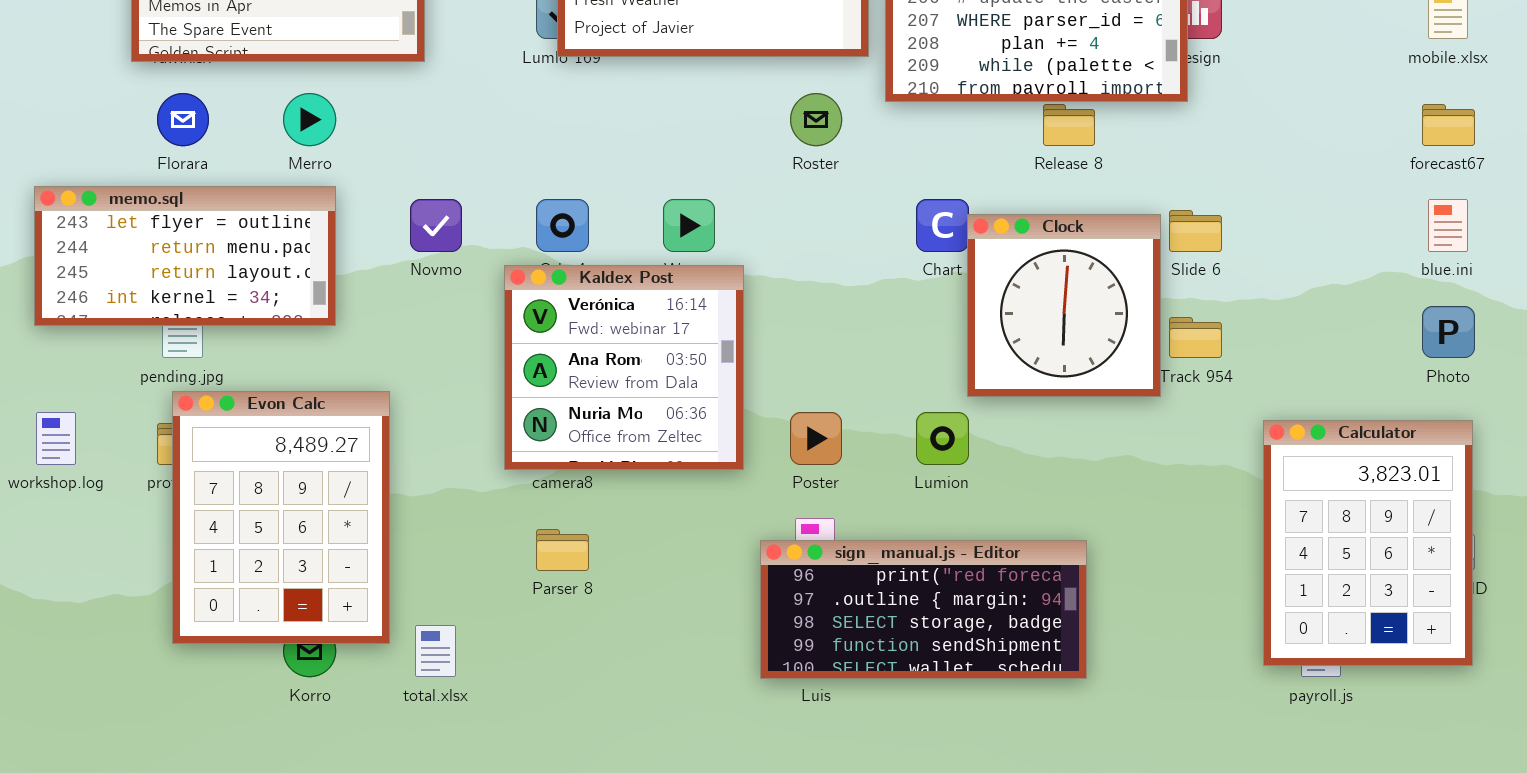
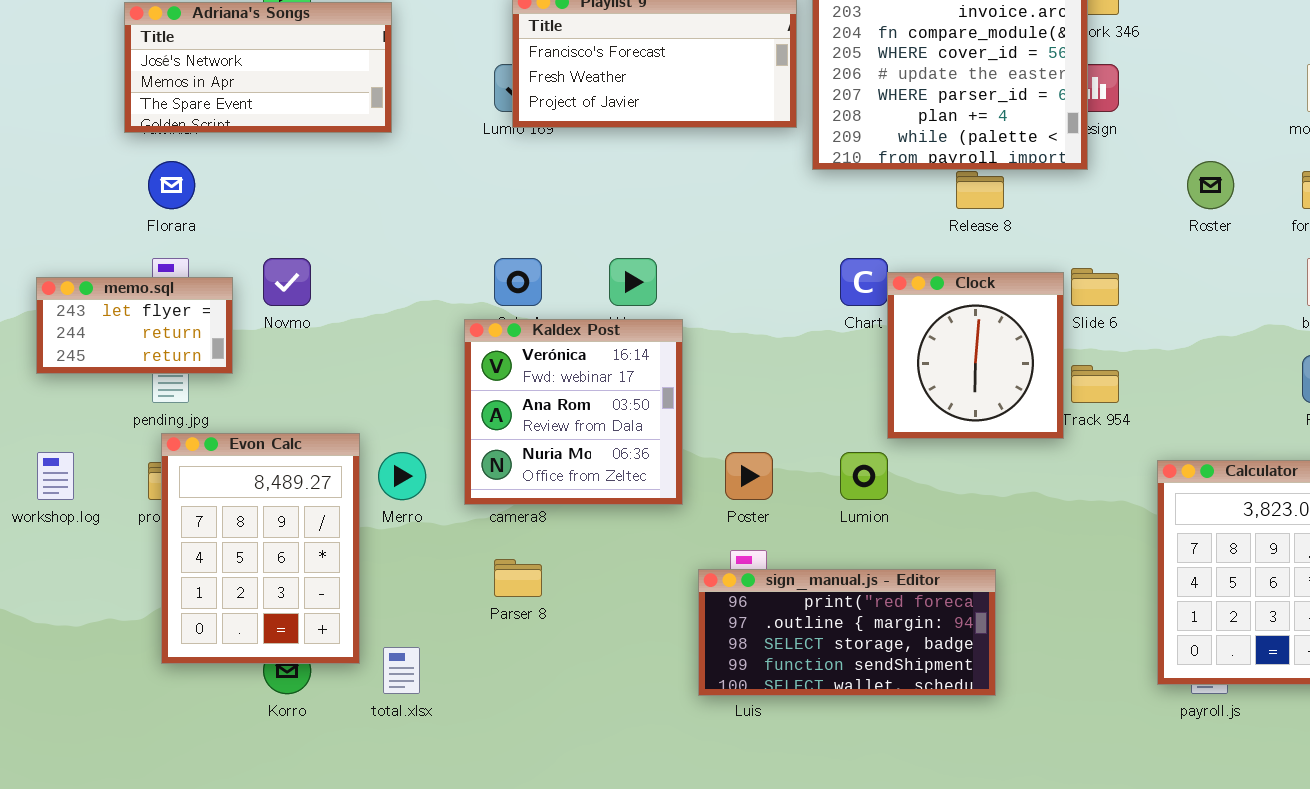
Merro: [283,93,336,146] -> [378,452,426,500], moved
Roster: [790,93,842,146] -> [1187,161,1234,209], moved
memo.sql: [34,186,336,326] -> [36,277,233,374], resized
Novmo: [410,199,462,252] -> [263,258,311,306], moved

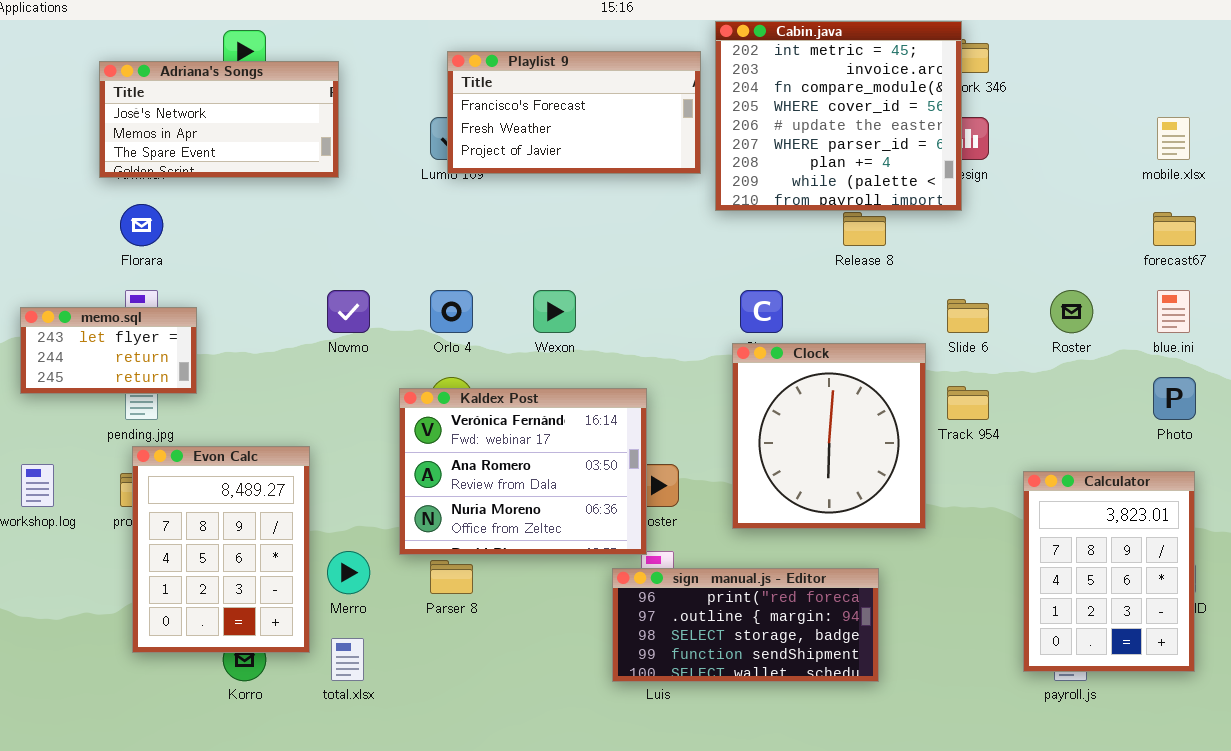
Roster: [1187,161,1234,209] -> [1050,290,1093,333], moved
Novmo: [263,258,311,306] -> [327,290,370,333], moved
Clock: [887,272,1064,439] -> [732,343,926,529], moved, resized
Kaldex Post: [464,319,683,505] -> [399,388,647,555], moved, resized
Merro: [378,452,426,500] -> [327,551,370,594], moved

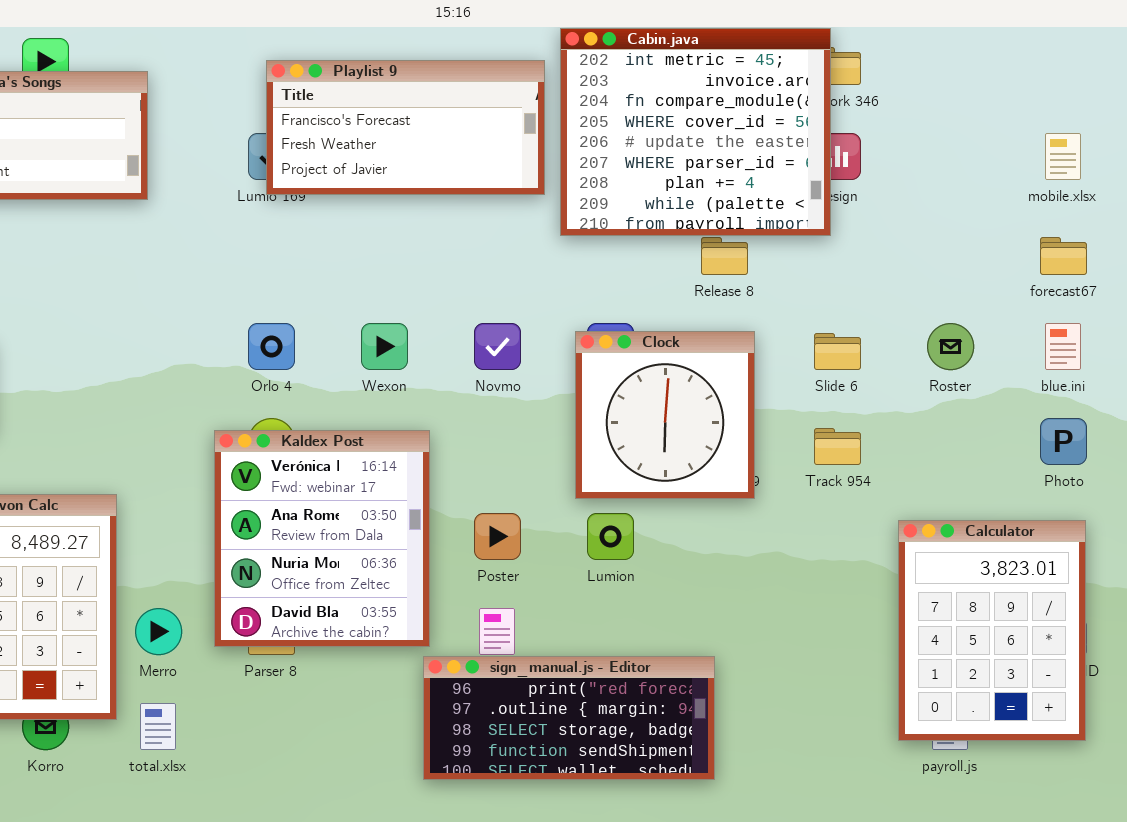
Novmo: [327,290,370,333] -> [474,323,521,370], moved
Clock: [732,343,926,529] -> [575,331,755,499], moved, resized
Kaldex Post: [399,388,647,555] -> [214,430,430,647], resized
sign_manual.js - Editor: [612,568,879,682] -> [423,656,715,780], moved

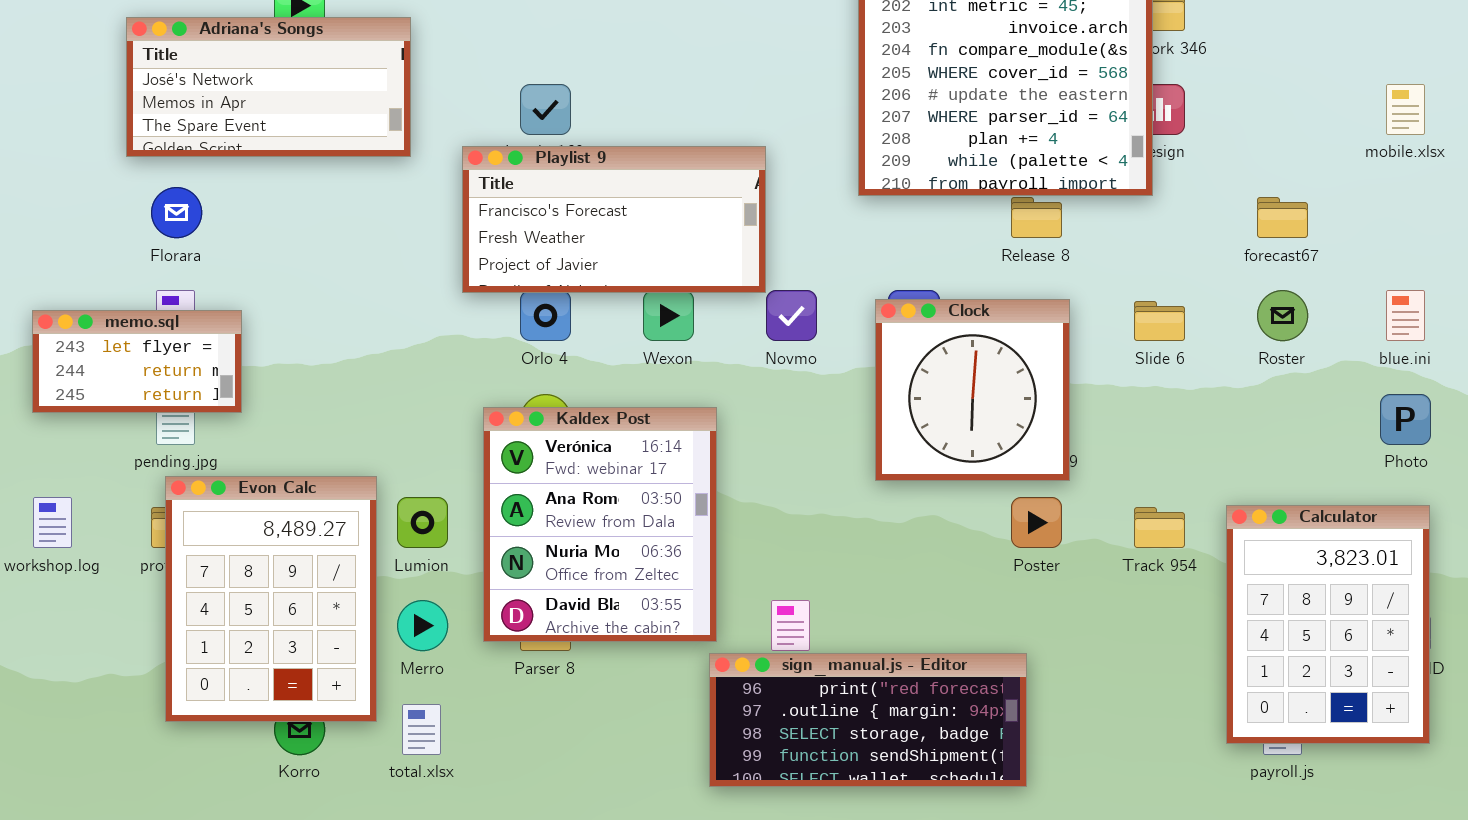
Playlist 9: [266,60,545,195] -> [462,146,766,293], moved
forecast67: [1040,237,1087,275] -> [1257,197,1308,238], moved
Track 954: [814,428,861,465] -> [1134,507,1185,548], moved
Poster: [474,513,521,560] -> [1011,497,1062,548], moved
Lumion: [587,513,634,560] -> [397,497,448,548], moved

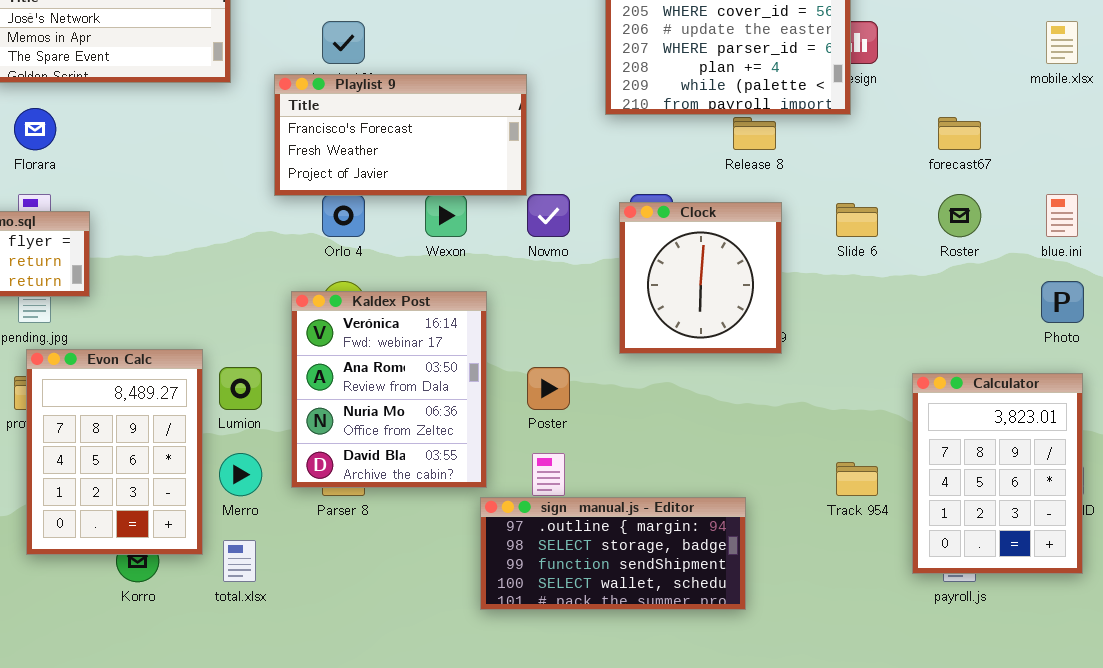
Poster: [1011,497,1062,548] -> [527,367,570,410], moved
Track 954: [1134,507,1185,548] -> [836,462,878,496], moved
sign_manual.js - Editor: [709,653,1027,787] -> [480,497,746,610], scrolled down 1 row

